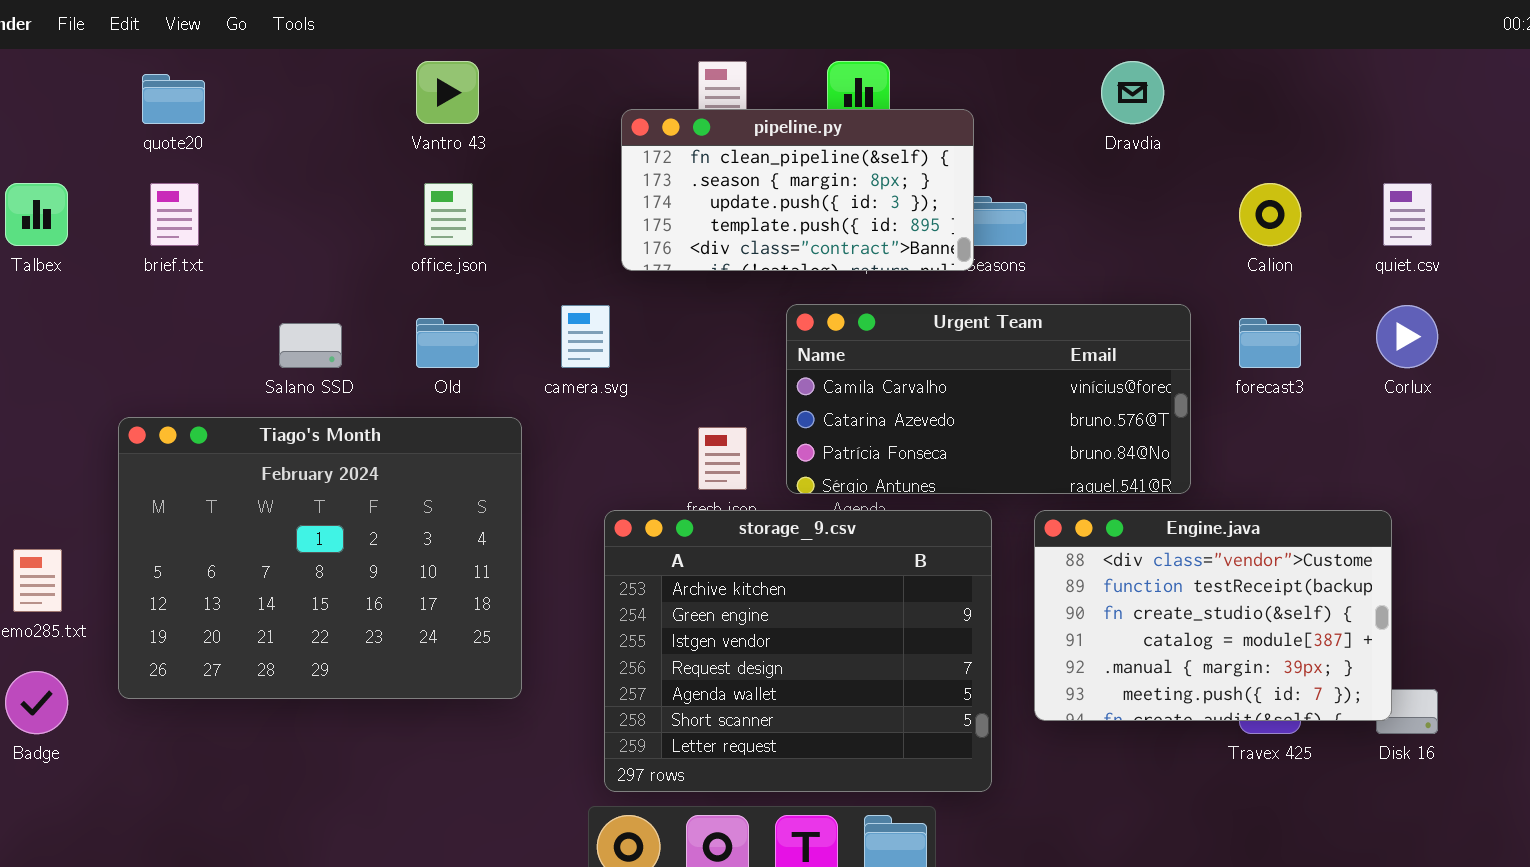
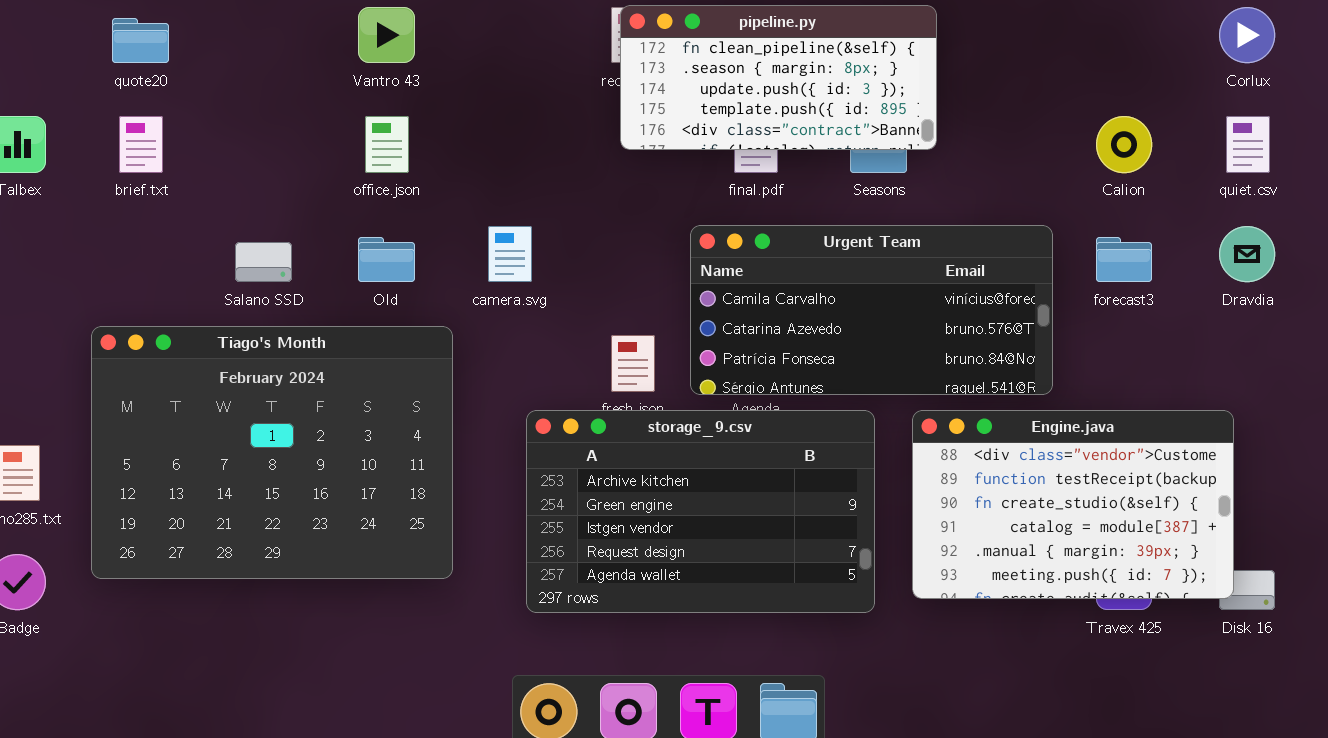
Dravdia: [1101,61,1164,124] -> [1219,226,1275,282], moved
pipeline.py: [621,109,974,271] -> [620,5,937,150], moved
Corlux: [1376,305,1438,368] -> [1219,7,1275,63], moved
storage_9.csv: [604,510,992,792] -> [526,410,875,613], resized

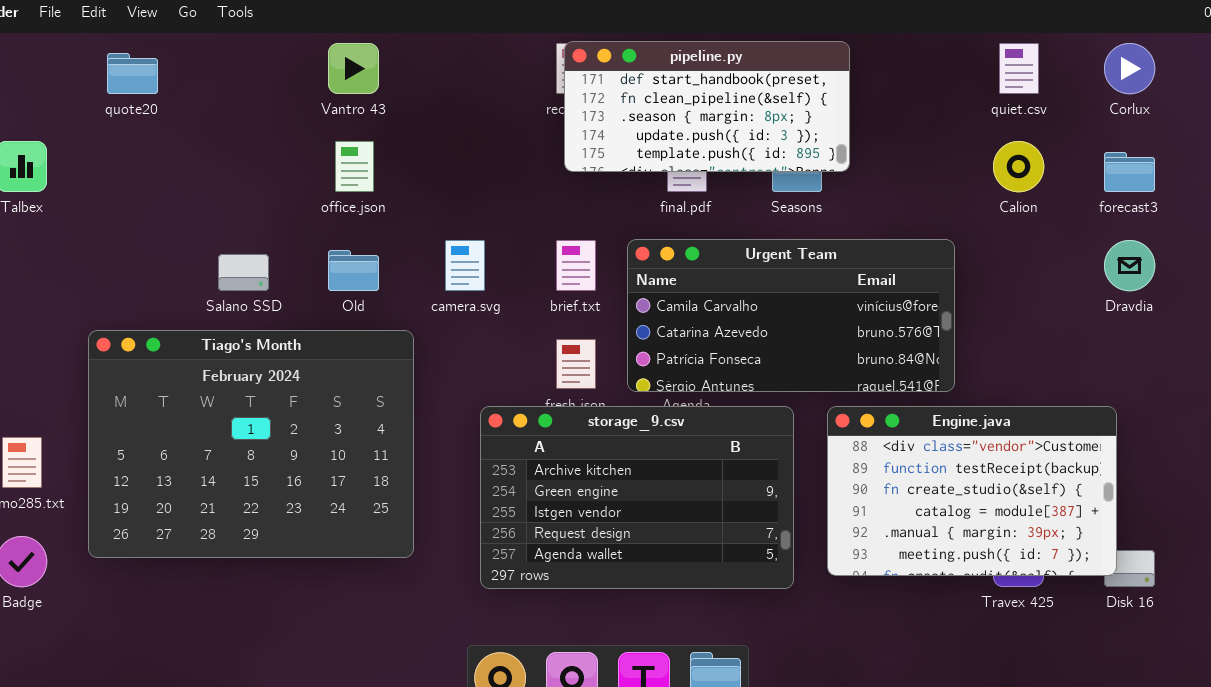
pipeline.py: [620,5,937,150] -> [564,41,850,172], scrolled up 1 row
brief.txt: [119,116,163,173] -> [556,240,596,291], moved
quiet.csv: [1226,116,1270,173] -> [999,43,1039,94], moved
forecast3: [1096,237,1152,282] -> [1104,152,1155,192], moved

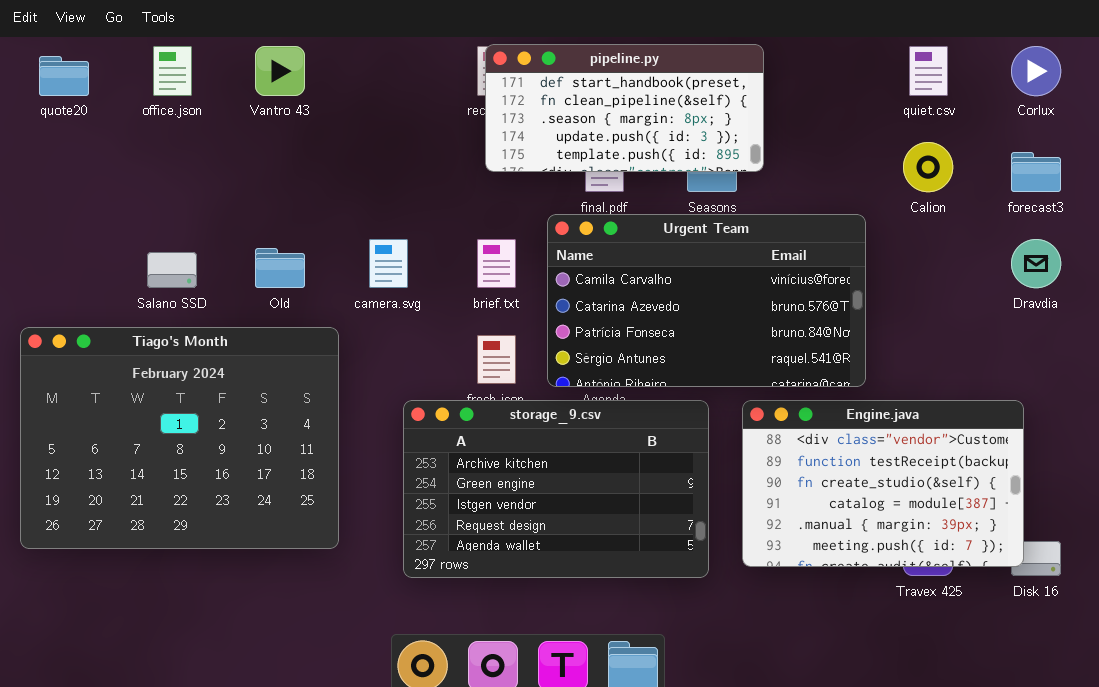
office.json: [335,141,374,192] -> [153,46,192,96], moved
Urgent Team: [627,239,955,392] -> [547,214,866,387], resized

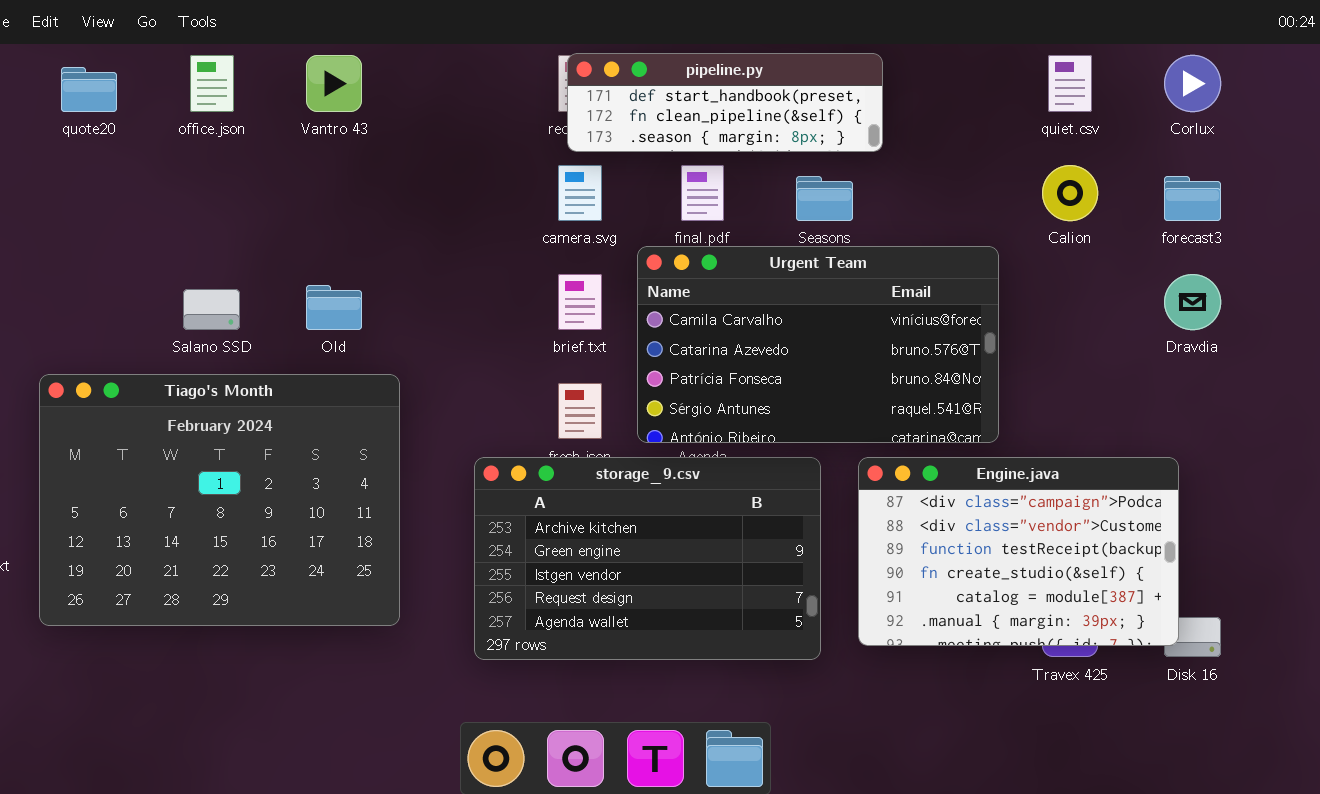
pipeline.py: [485,44,764,172] -> [567,53,883,152], resized
camera.svg: [369,239,408,288] -> [558,165,602,221], moved
Engine.java: [742,400,1024,567] -> [858,457,1179,646], scrolled up 1 row

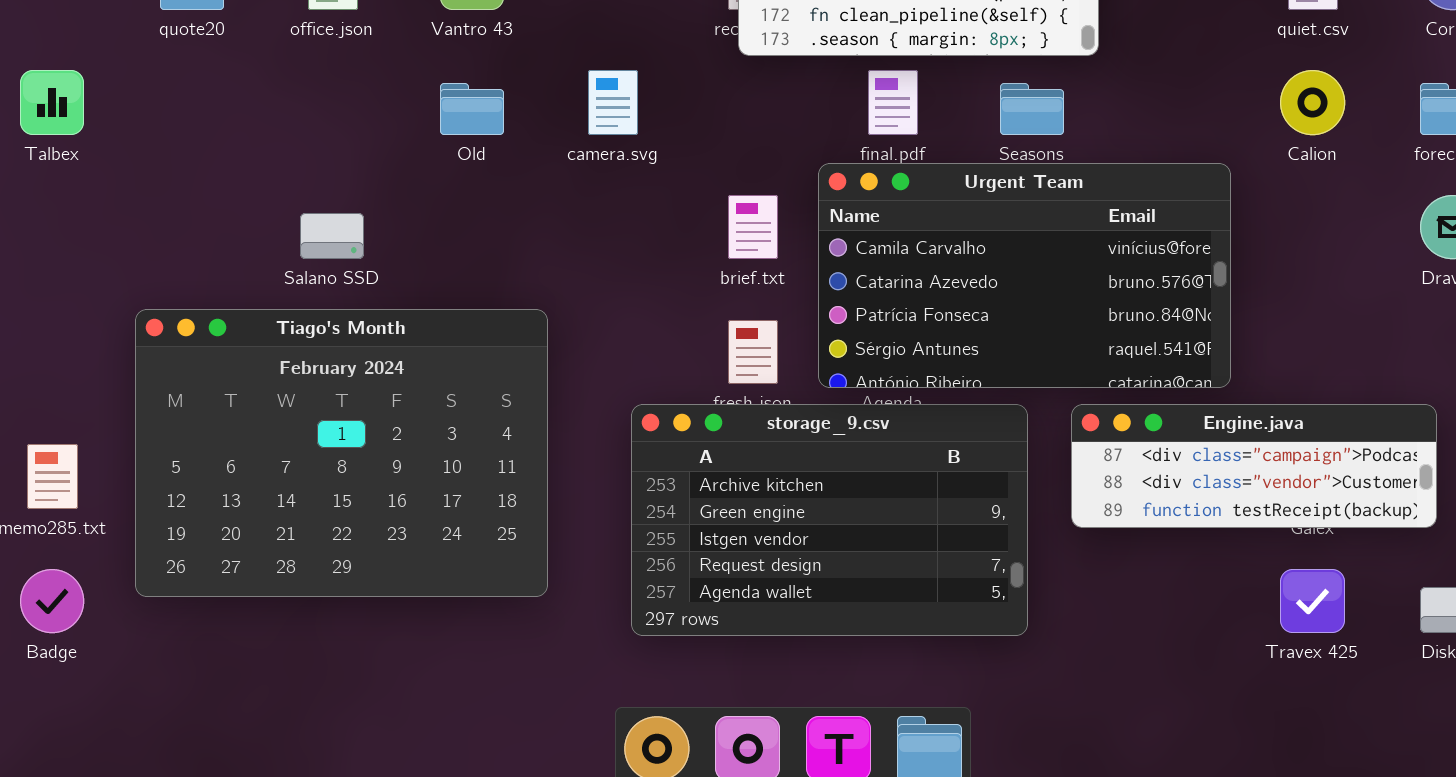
camera.svg: [558,165,602,221] -> [588,70,638,135], moved
Old: [306,285,362,330] -> [440,83,504,135], moved
Engine.java: [858,457,1179,646] -> [1071,404,1437,528], resized

